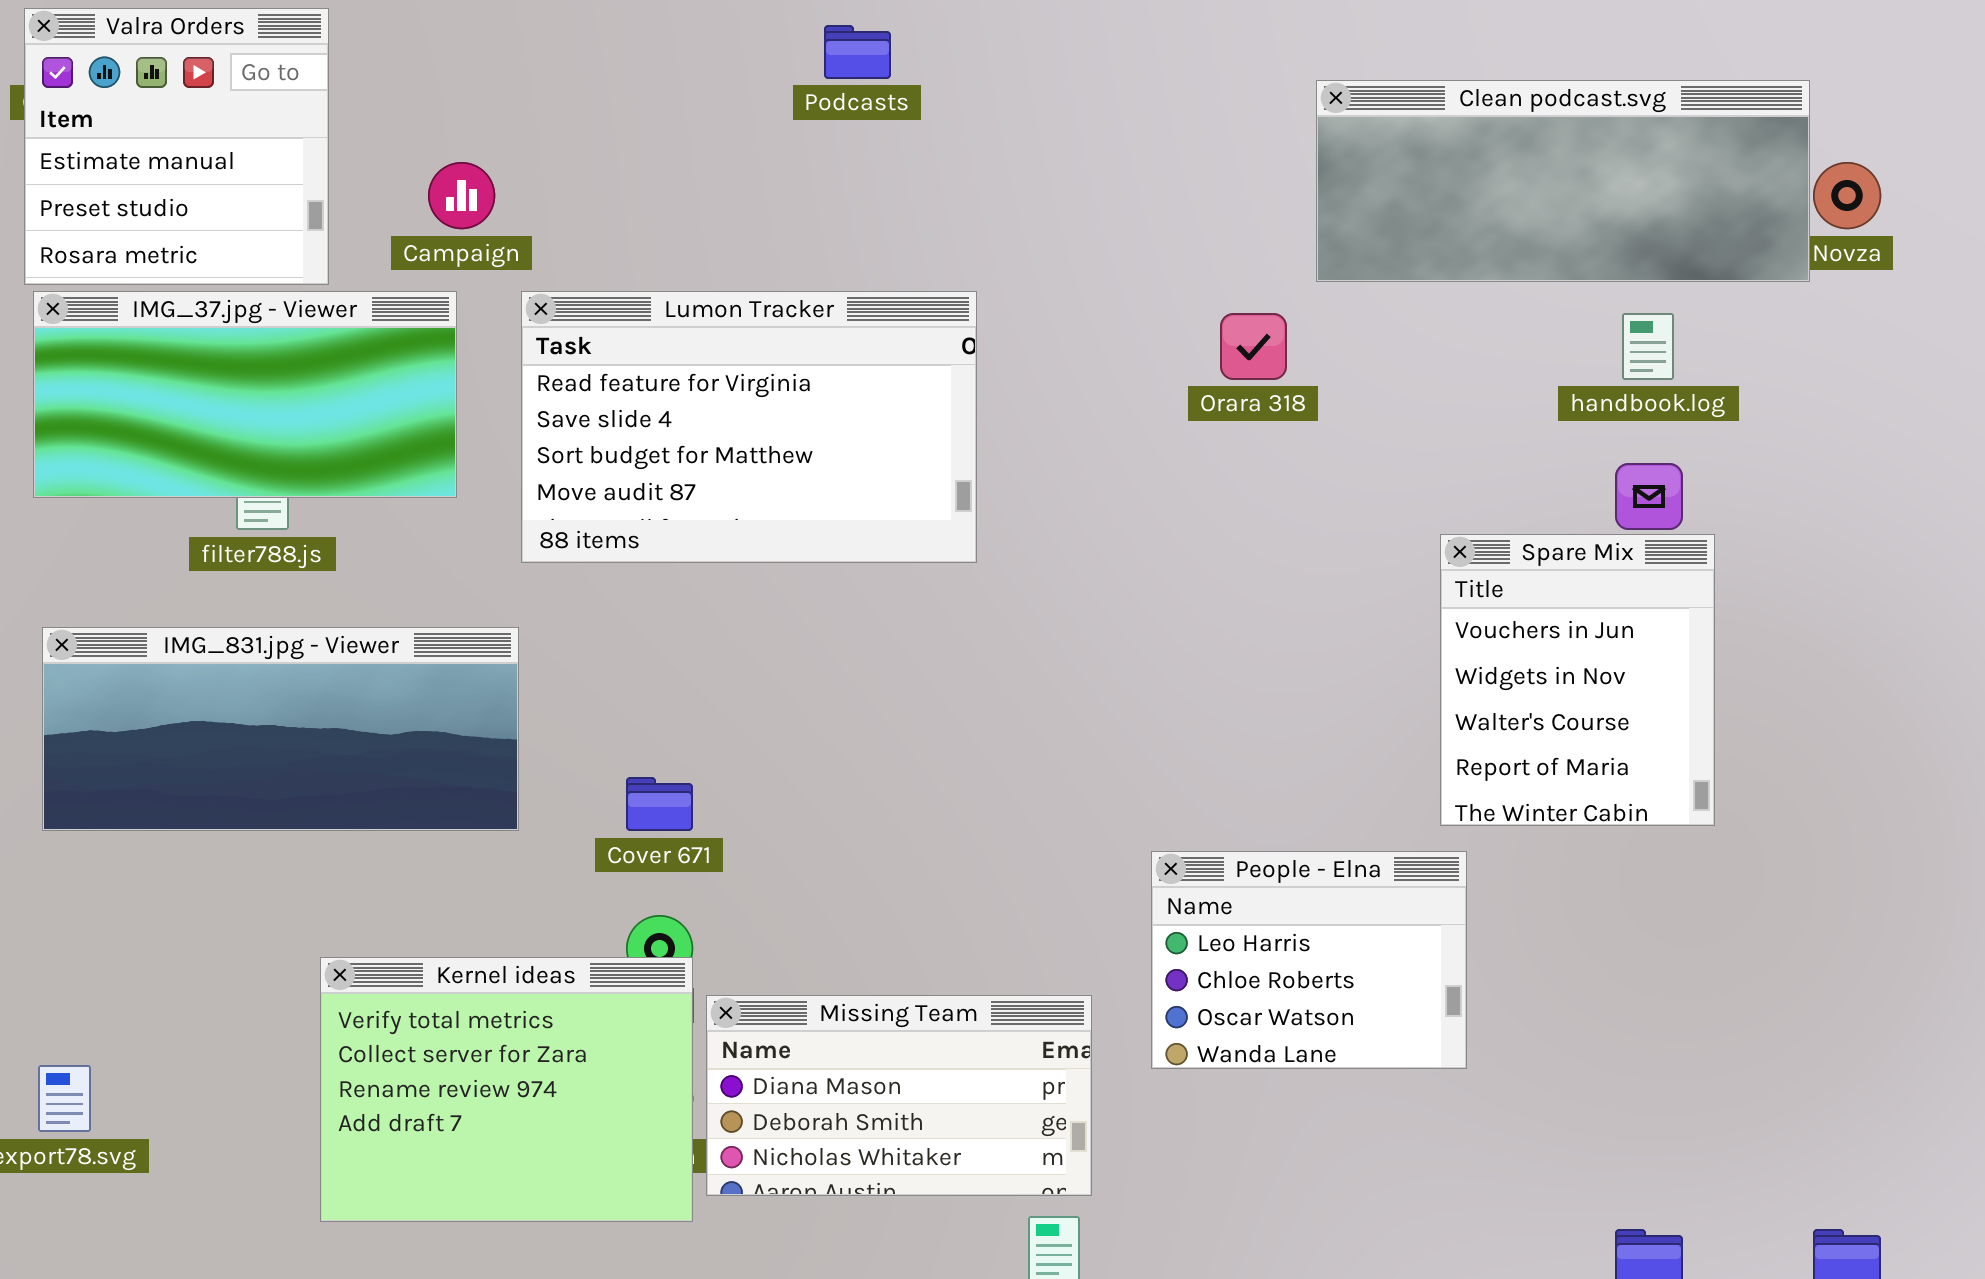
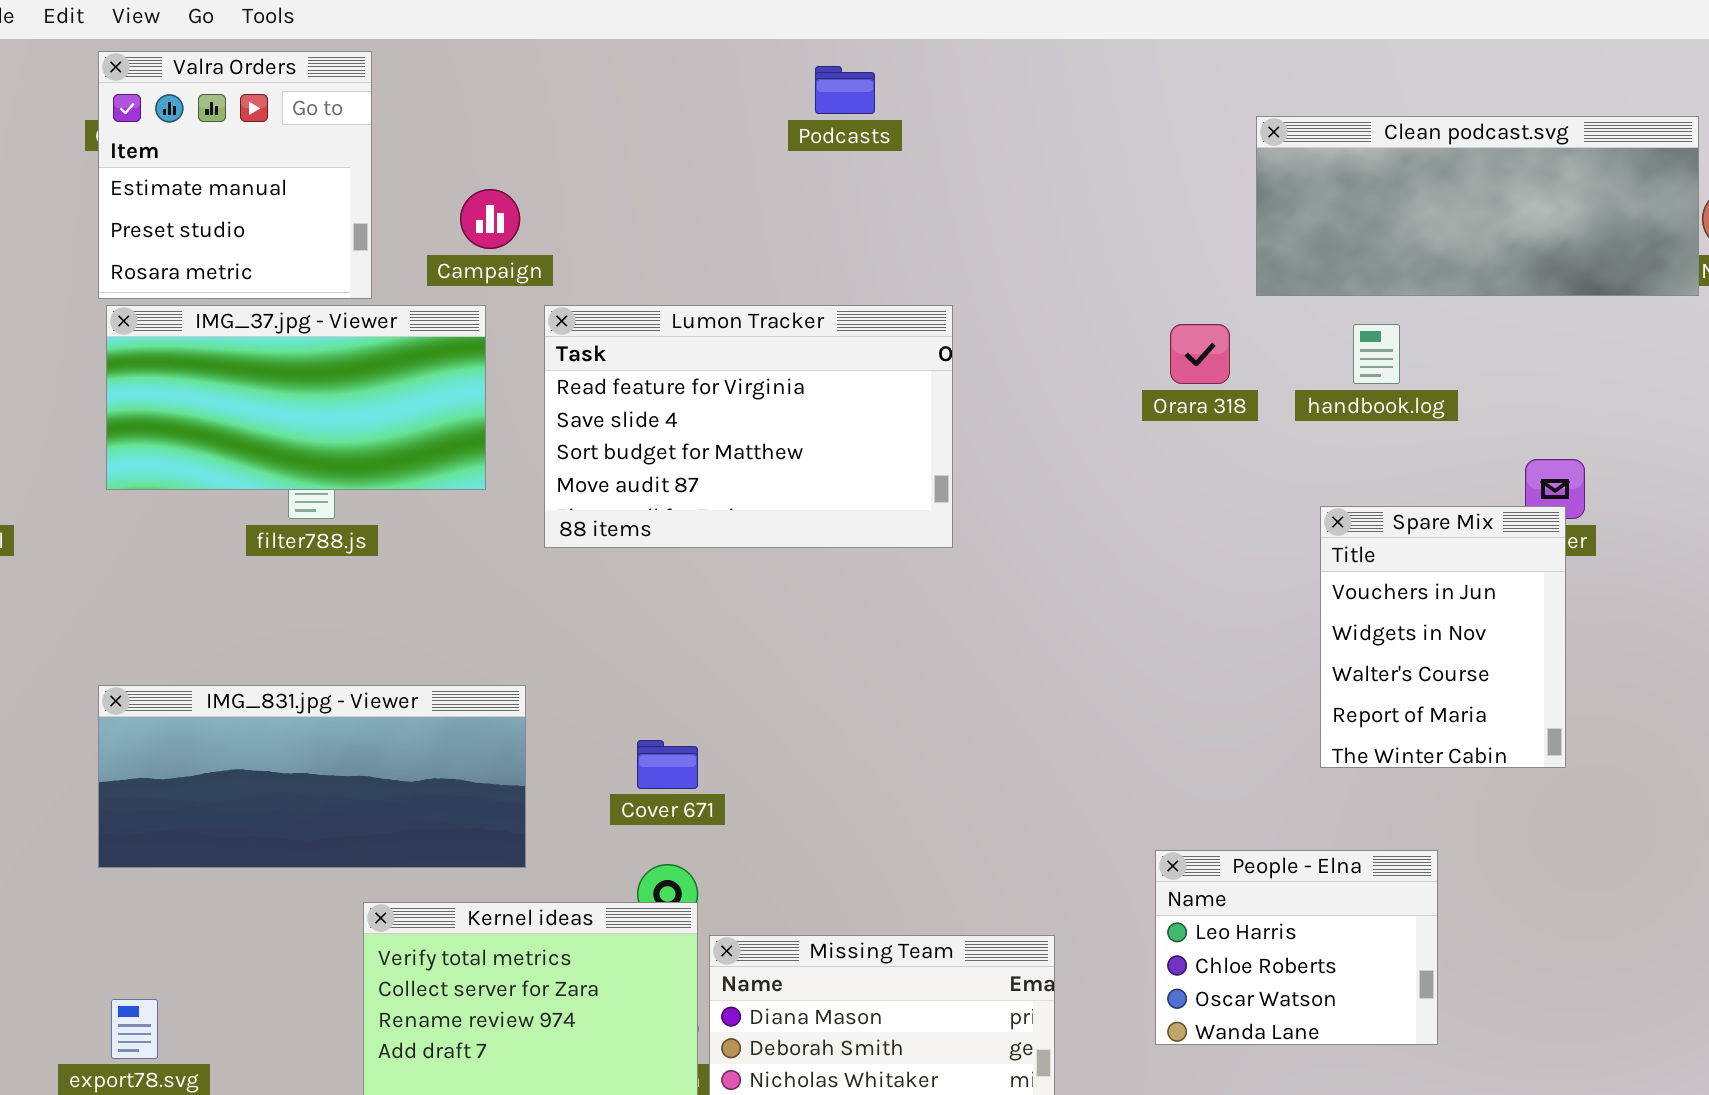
handbook.log: [1622,313,1674,380] -> [1353,324,1400,384], moved
Spare Mix: [1440,534,1715,826] -> [1320,506,1566,768], moved
IMG_831.jpg - Viewer: [42,627,519,831] -> [98,685,526,868], moved
People - Elna: [1151,851,1467,1069] -> [1155,850,1438,1045], moved

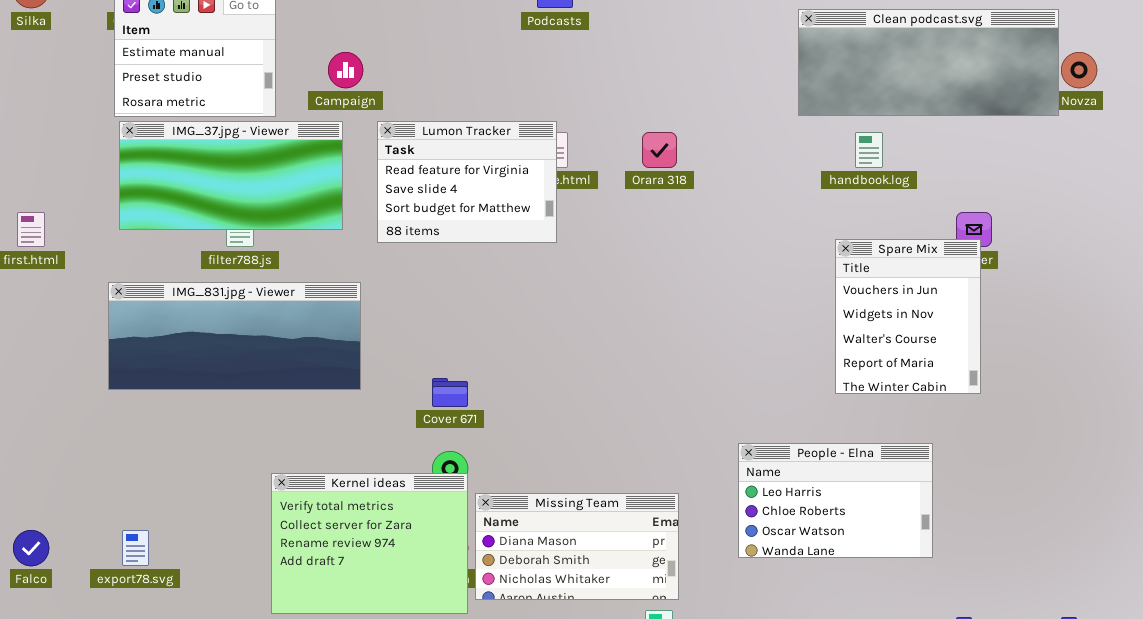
Lumon Tracker: [544,305,953,548] -> [377,121,557,243], resized
Orara 318: [1170,324,1230,384] -> [642,132,677,168], moved
IMG_831.jpg - Viewer: [98,685,526,868] -> [108,282,361,390], moved
People - Elna: [1155,850,1438,1045] -> [738,443,933,558], resized

